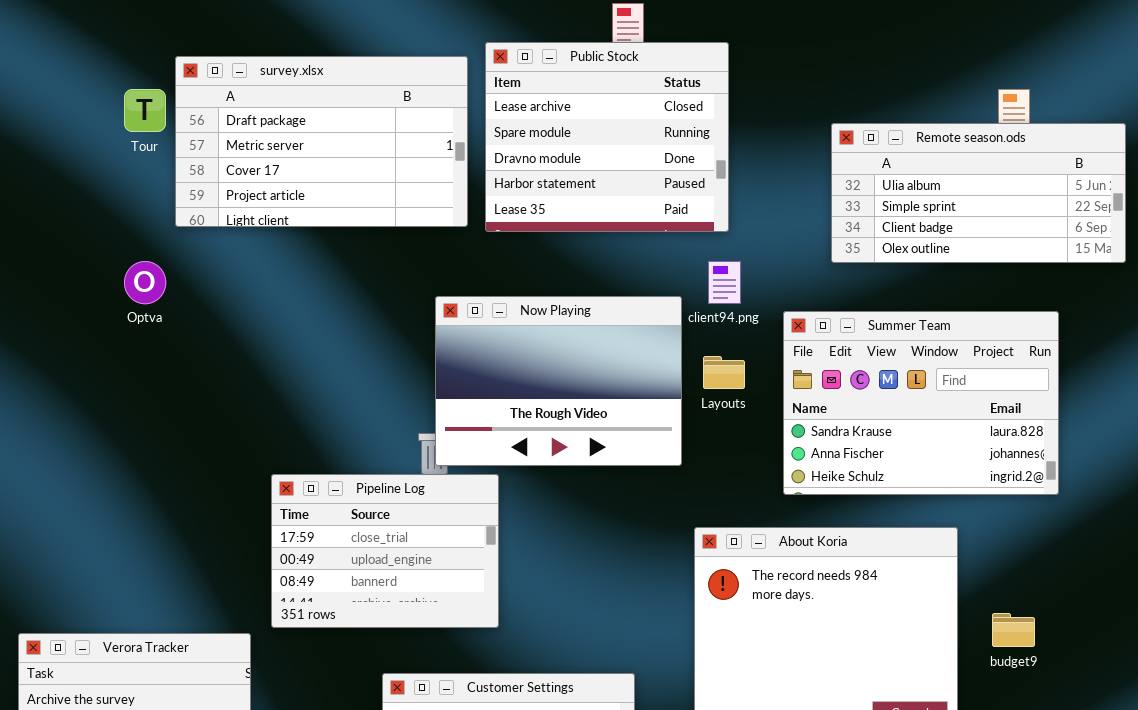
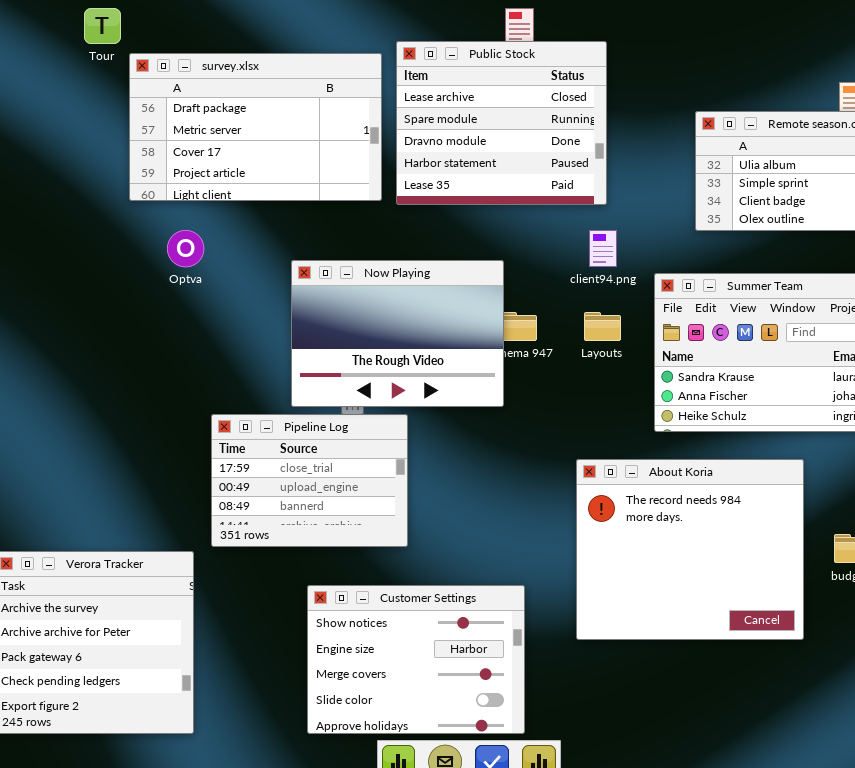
Tour: [124,89,166,132] -> [84,8,121,44], moved
Optva: [124,261,166,304] -> [167,230,204,267], moved
Now Playing: [435,296,682,466] -> [291,260,504,407], moved

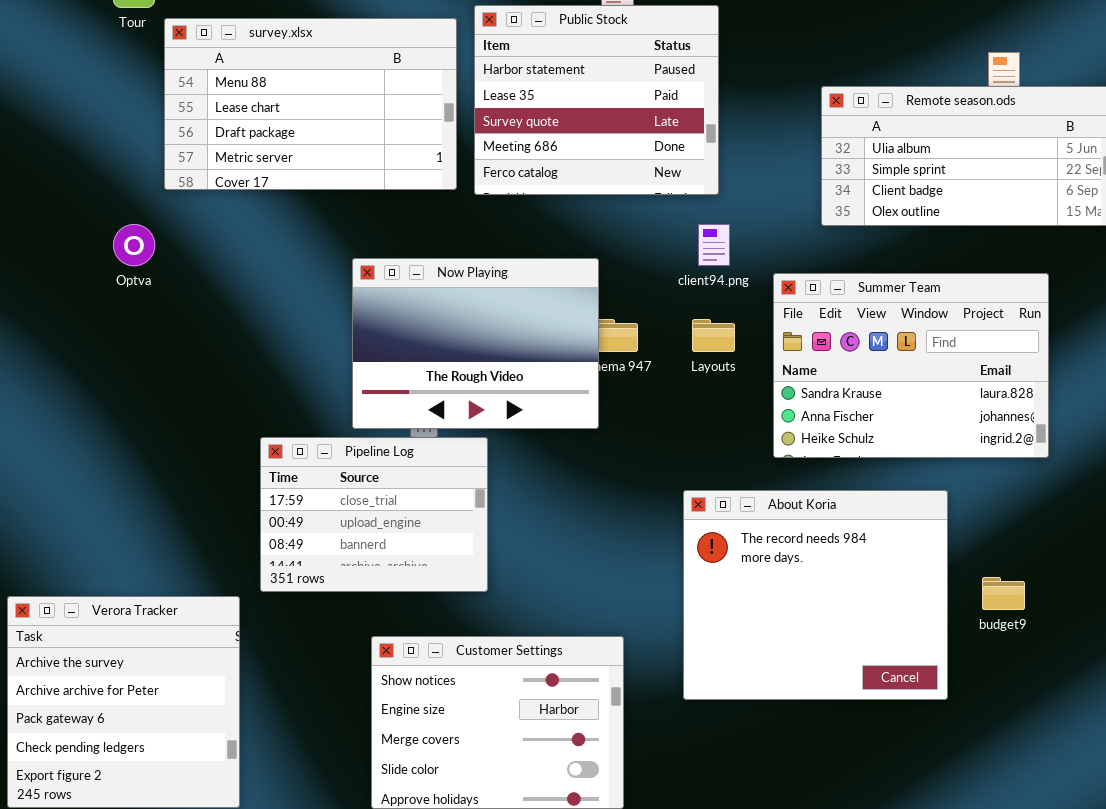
Public Stock: [396,41,607,205] -> [474,5,719,195], scrolled down 3 rows
survey.xlsx: [129,53,382,201] -> [164,18,457,190], scrolled up 2 rows
Optva: [167,230,204,267] -> [113,224,155,266], moved

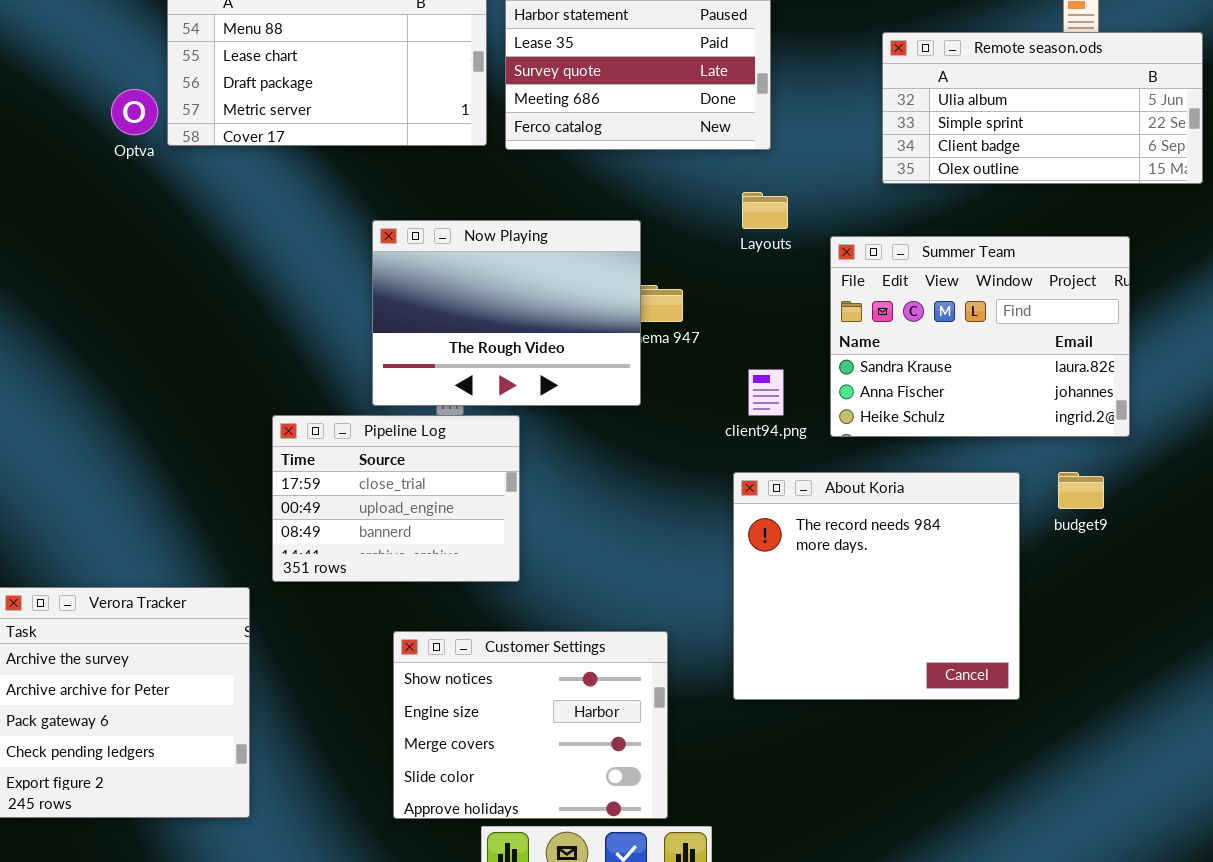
Optva: [113,224,155,266] -> [111,89,158,135], moved
client94.png: [698,224,730,266] -> [748,369,784,416], moved
Layouts: [692,319,735,352] -> [742,192,788,229], moved
budget9: [982,577,1025,610] -> [1058,472,1104,509], moved

